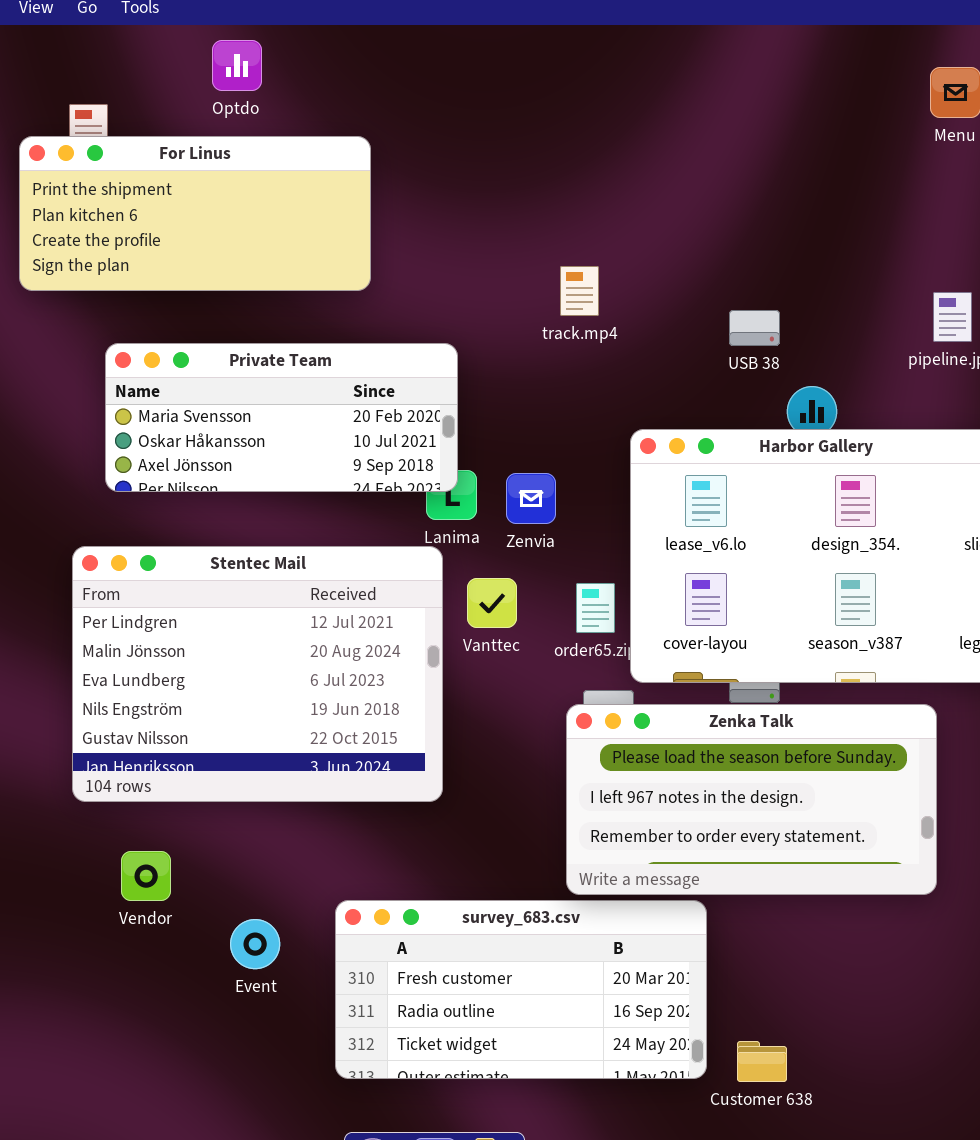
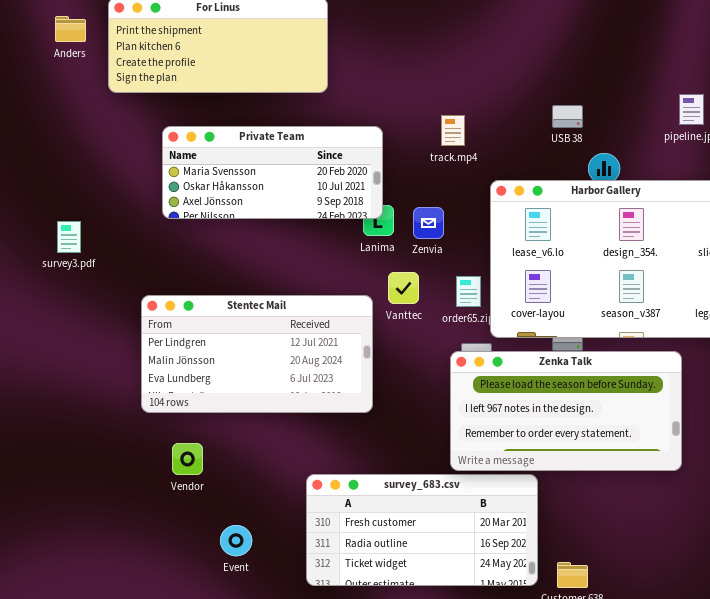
track.mp4: [560,266,599,316] -> [441,115,465,146], moved
Stentec Mail: [72,546,443,802] -> [141,295,373,413], resized
Event: [230,919,280,969] -> [220,525,252,556], moved

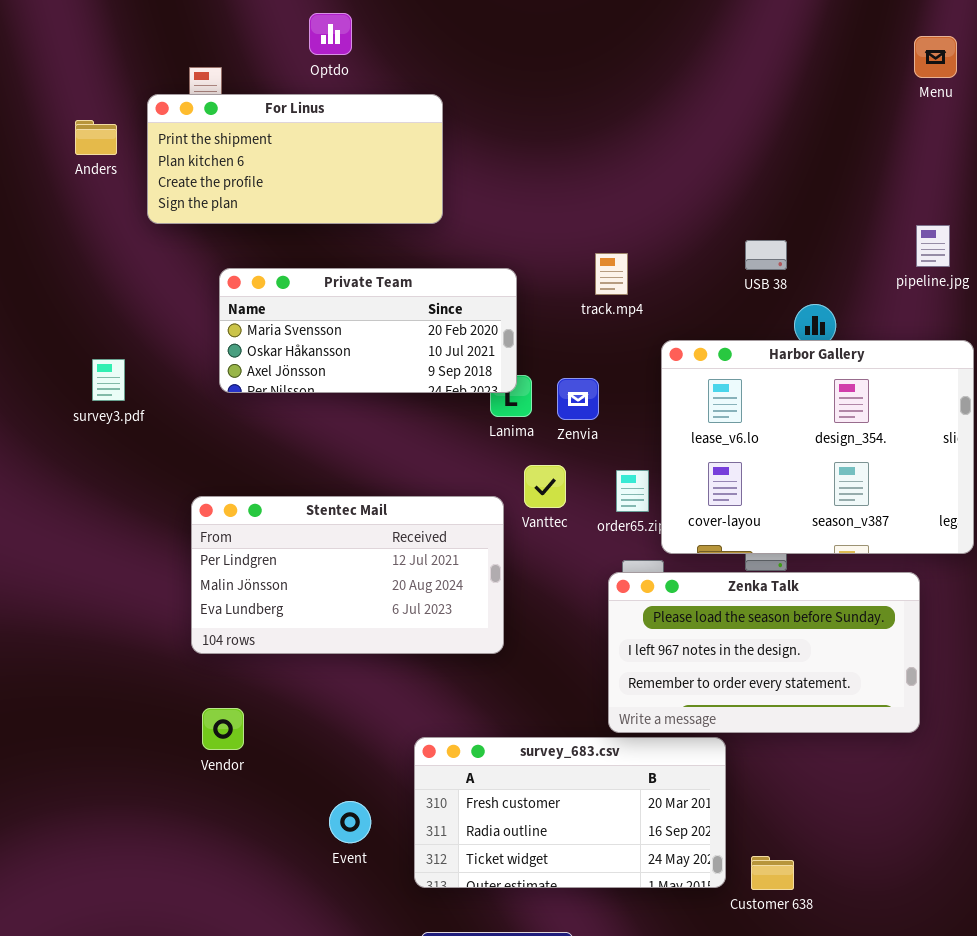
survey3.pdf: [57,221,81,253] -> [92,359,125,401], moved
Vendor: [172,443,203,475] -> [202,708,244,750], moved
Event: [220,525,252,556] -> [329,801,371,843], moved

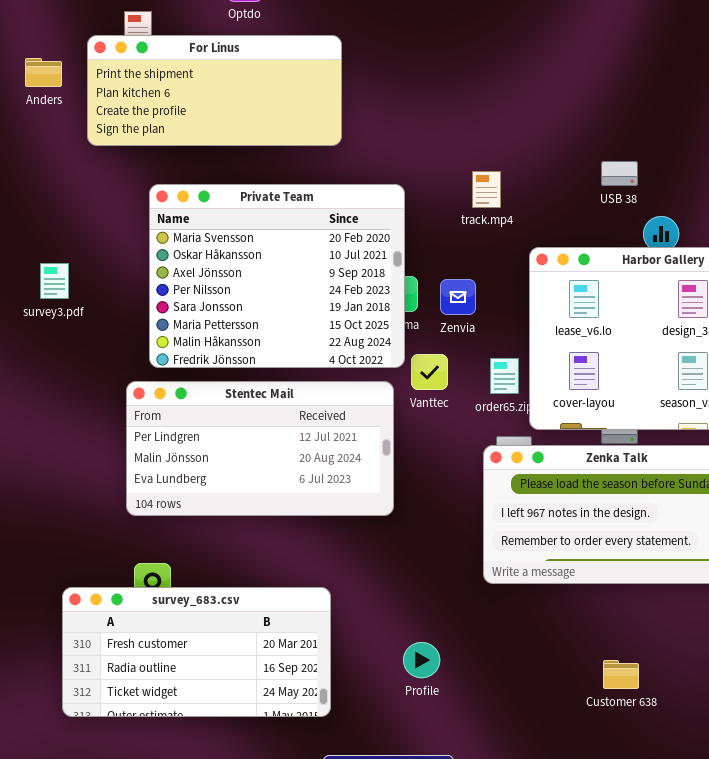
Private Team: [219,268,517,393] -> [149,184,405,368], resized
survey_683.csv: [414,737,726,888] -> [62,587,331,717], moved
Customer 638: [751,856,794,890] -> [603,660,639,689], moved

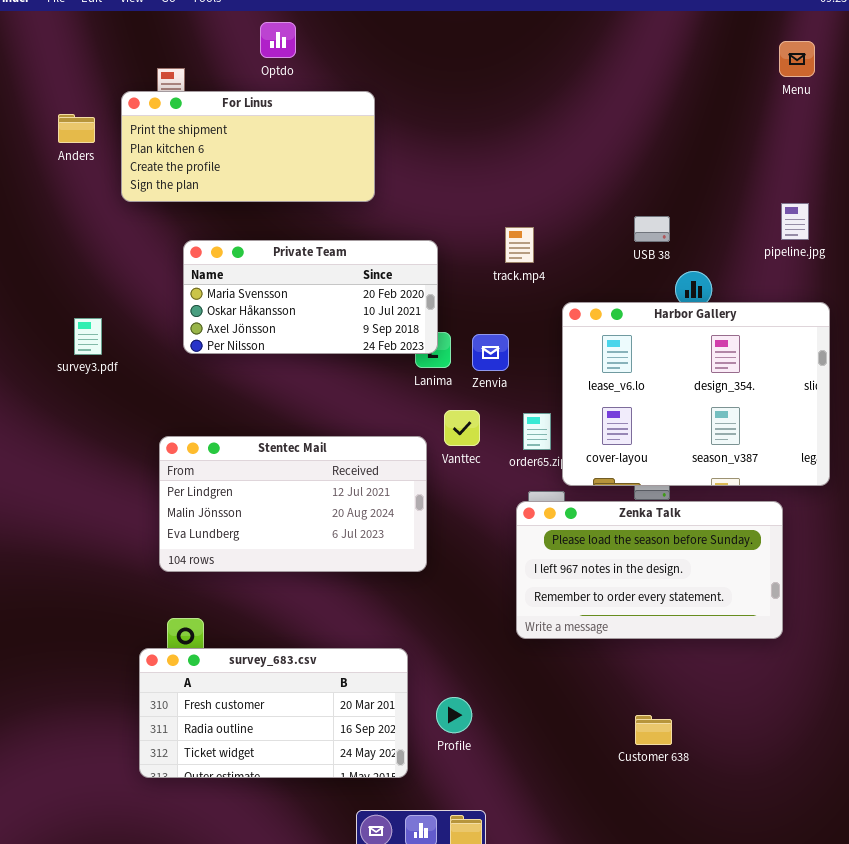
Private Team: [149,184,405,368] -> [183,240,438,354], resized
survey_683.csv: [62,587,331,717] -> [139,648,408,778], moved

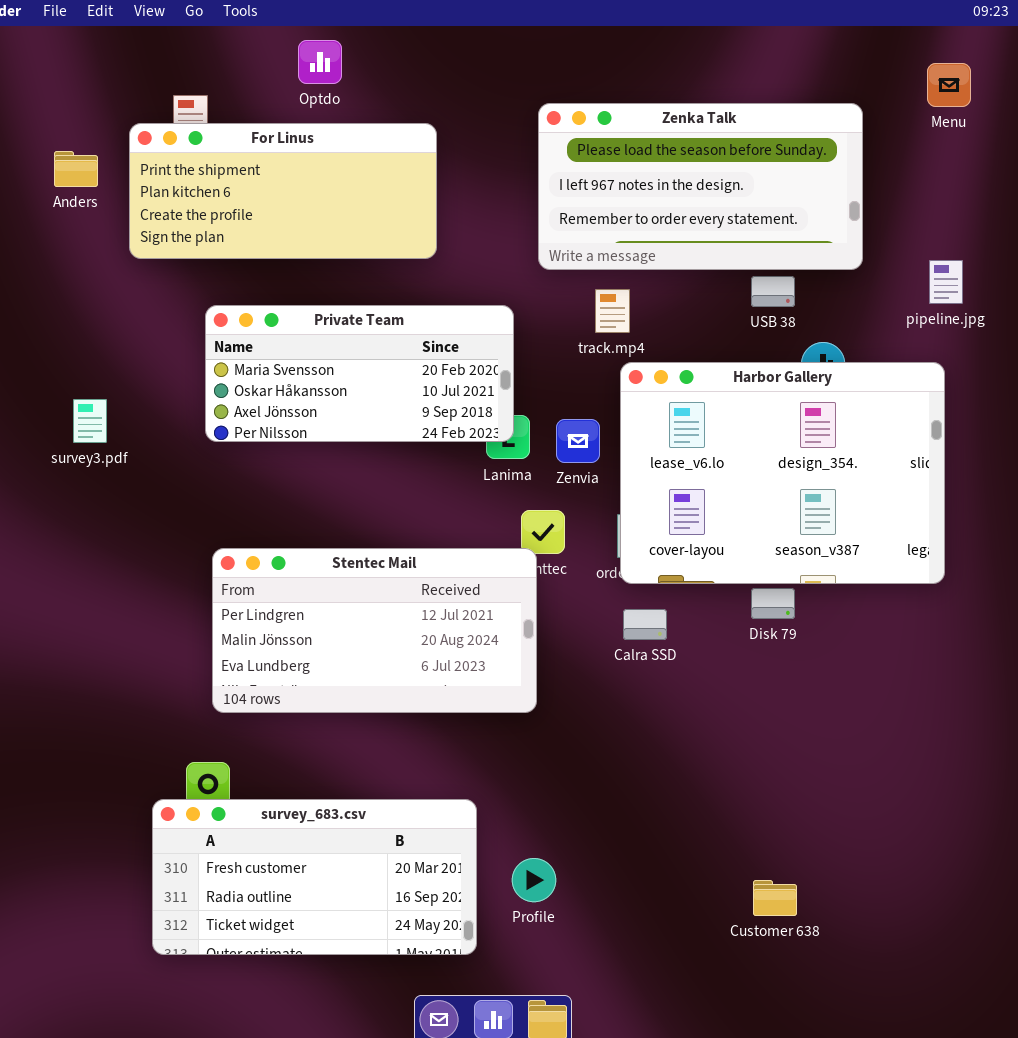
Harbor Gallery: [562,302,830,486] -> [620,362,945,584], moved
Stentec Mail: [159,436,427,572] -> [212,548,537,713], moved
Zenka Talk: [516,501,783,639] -> [538,103,863,270], moved

